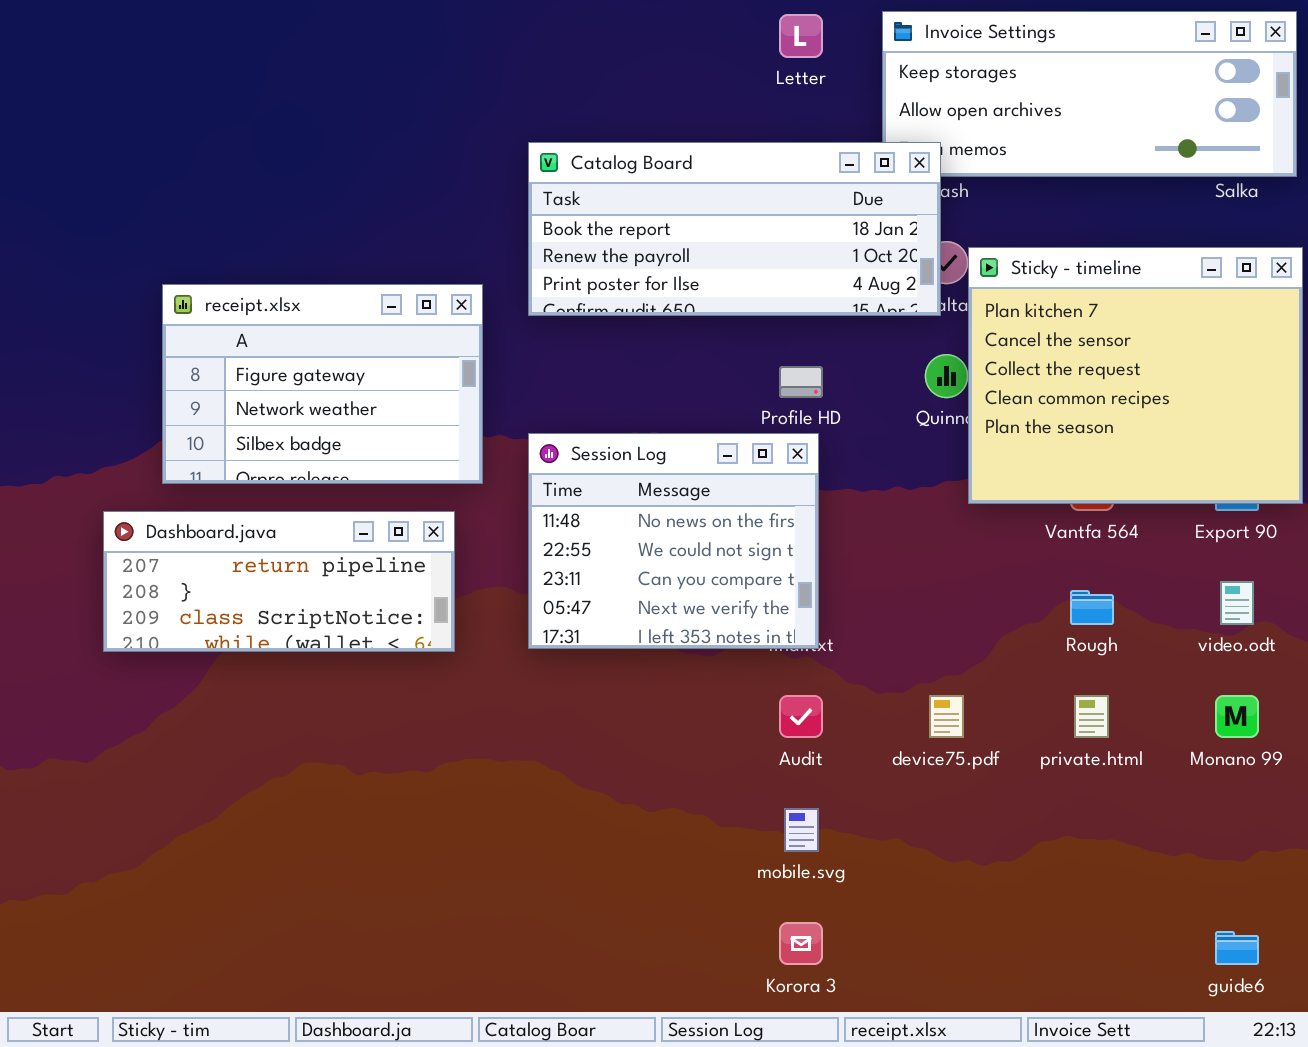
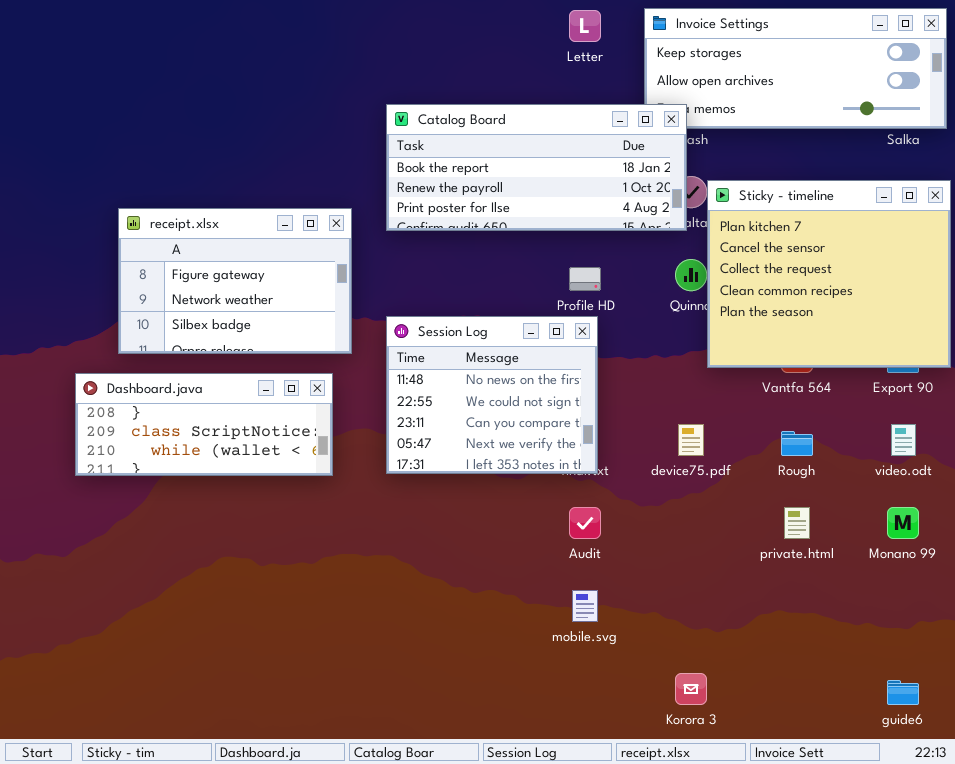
Dashboard.java: [103,511,455,652] -> [75,373,333,476], scrolled down 1 row
device75.pdf: [929,695,964,738] -> [678,424,704,456], moved
Korora 3: [779,922,823,965] -> [675,673,707,705], moved

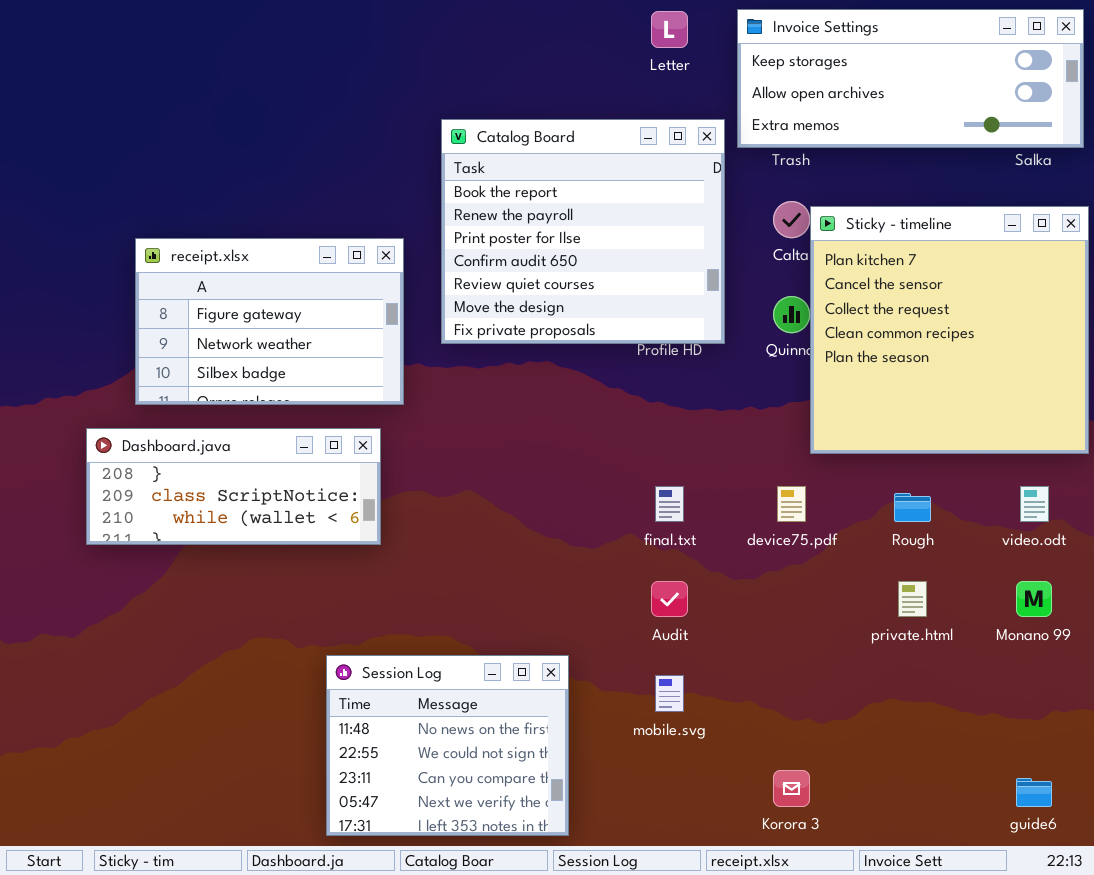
Catalog Board: [386,104,687,231] -> [441,119,725,344], resized
Sticky - timeline: [707,180,951,368] -> [810,206,1089,454], resized
Session Log: [386,316,598,474] -> [326,655,569,836], moved

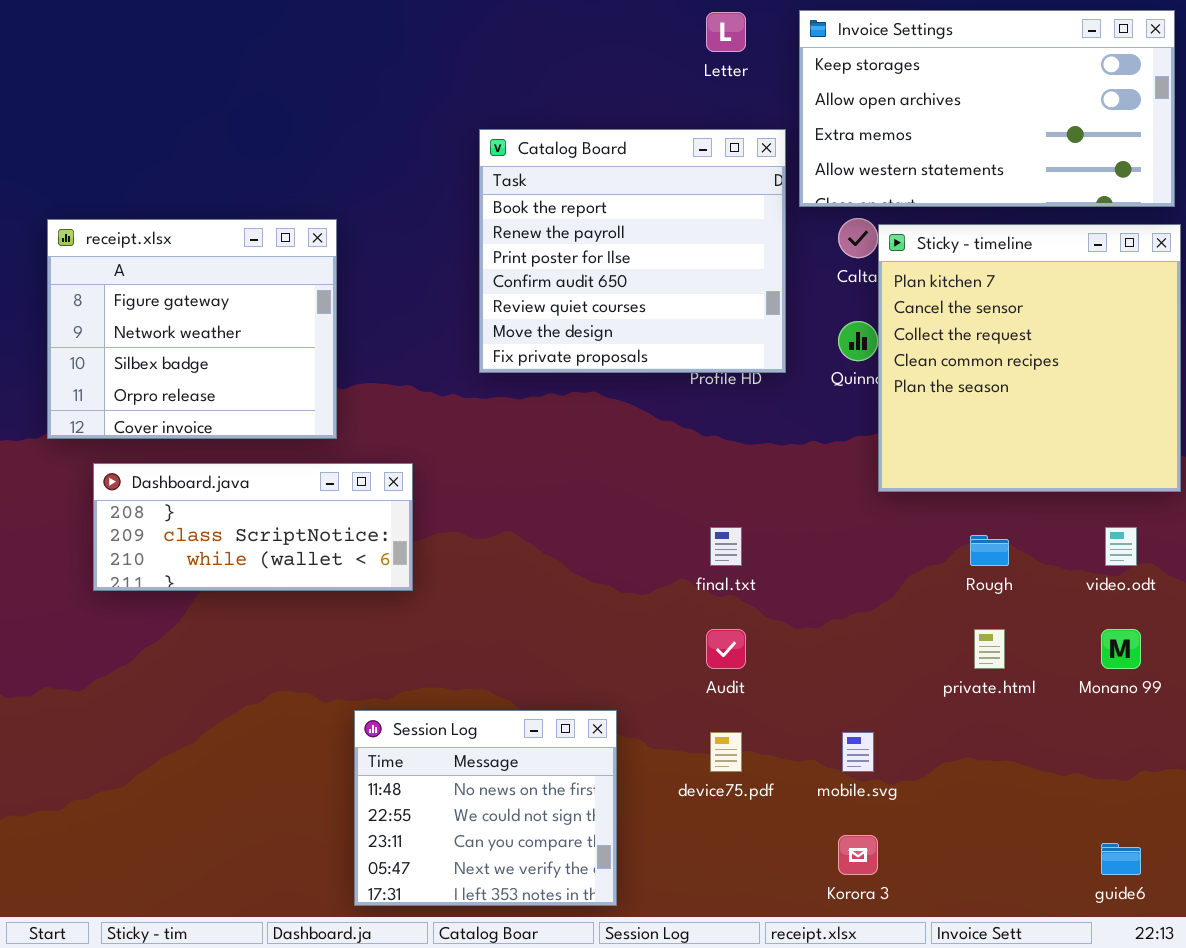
Invoice Settings: [737,9,1084,148] -> [799,10,1175,207], resized
receipt.xlsx: [135,238,404,405] -> [47,219,337,439], moved, resized
device75.pdf: [777,486,806,522] -> [710,732,742,772], moved
mobile.svg: [655,675,684,712] -> [842,732,874,772], moved

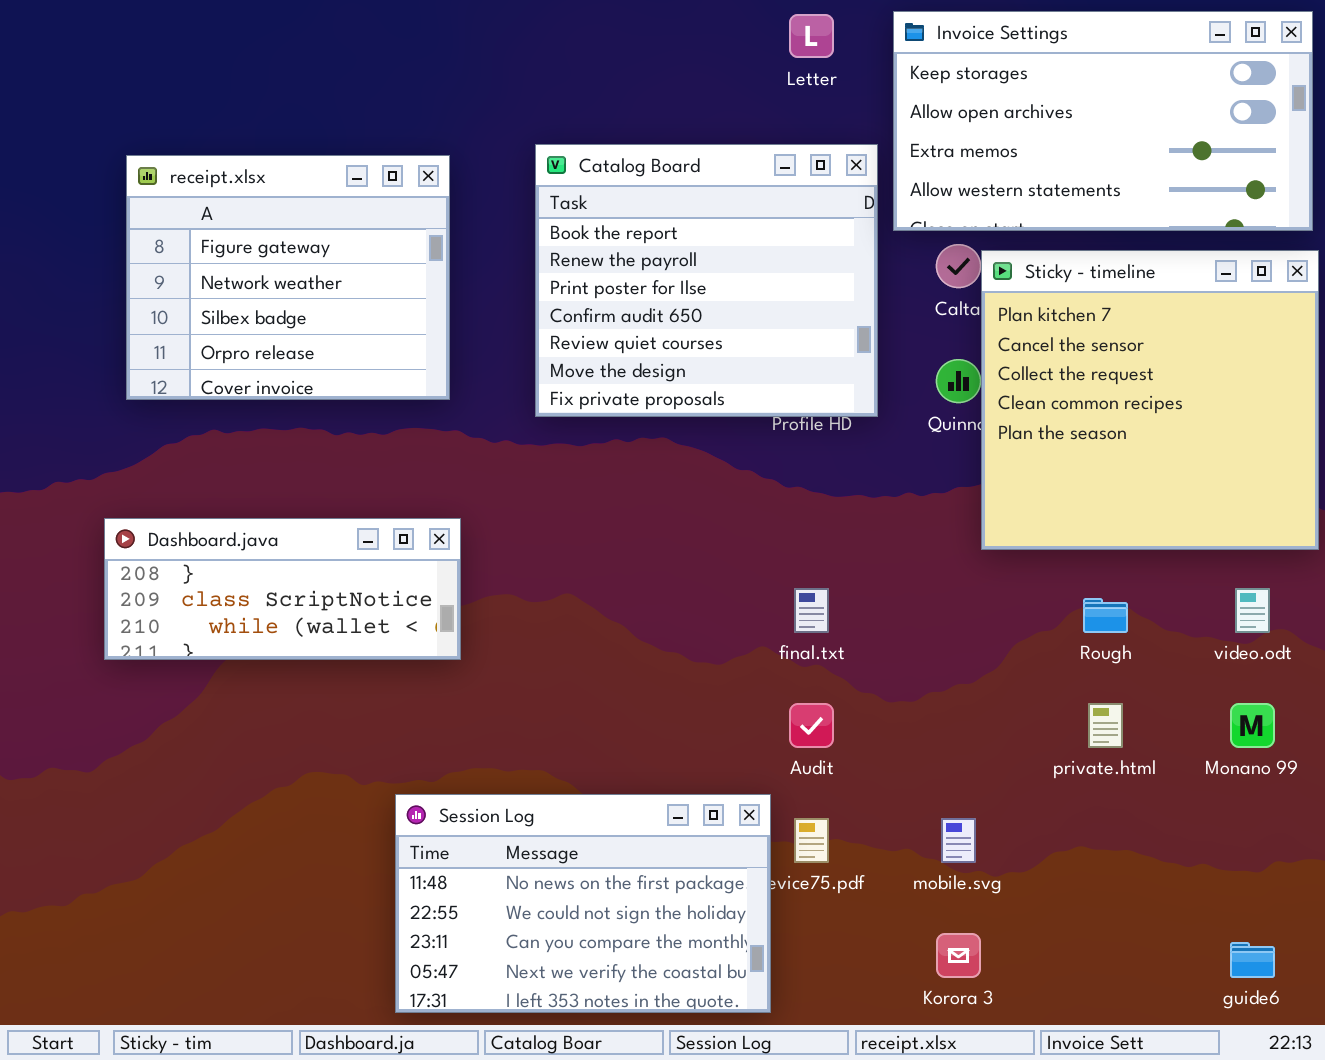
receipt.xlsx: [47,219,337,439] -> [126,155,450,400], moved
Session Log: [354,710,617,906] -> [395,794,771,1013], resized

